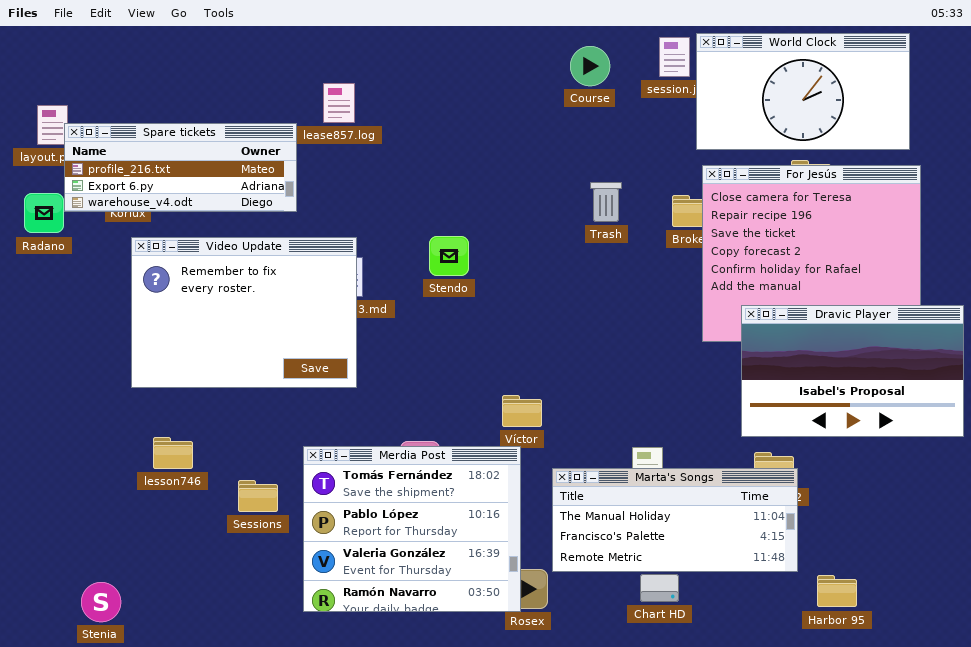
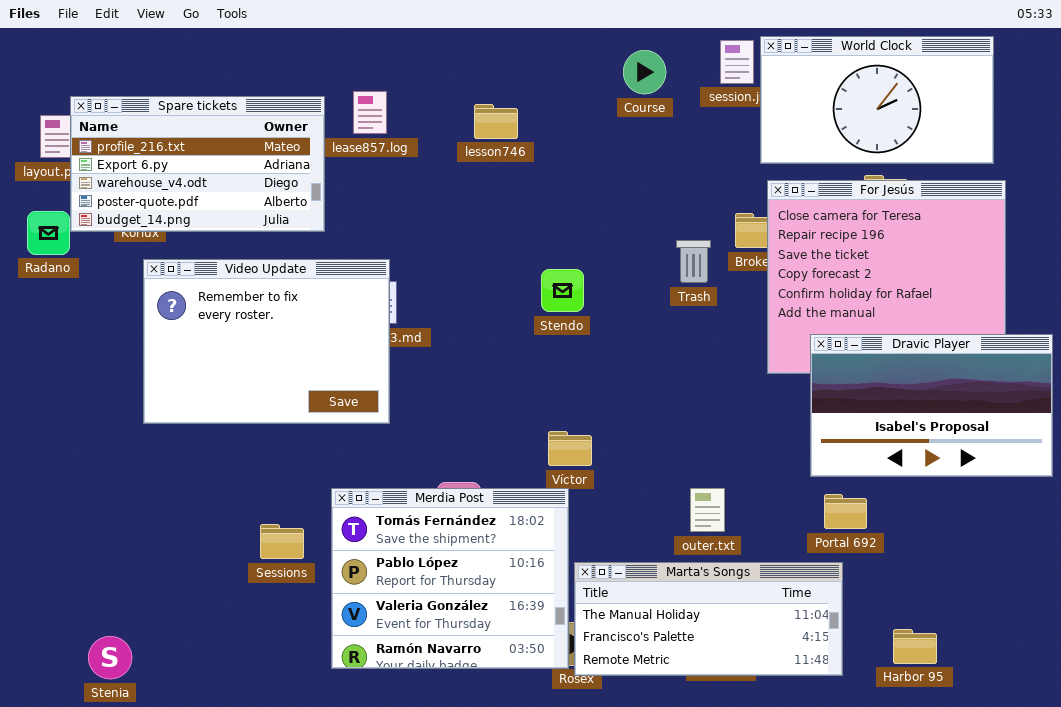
Spare tickets: [64,123,297,212] -> [70,96,325,232], resized
Trash: [590,182,622,222] -> [676,240,711,283], moved
Stendo: [429,236,469,276] -> [541,269,584,312], moved
lesson746: [153,437,193,469] -> [474,104,518,139], moved
Marta's Songs: [552,468,798,572] -> [574,562,843,676], moved

